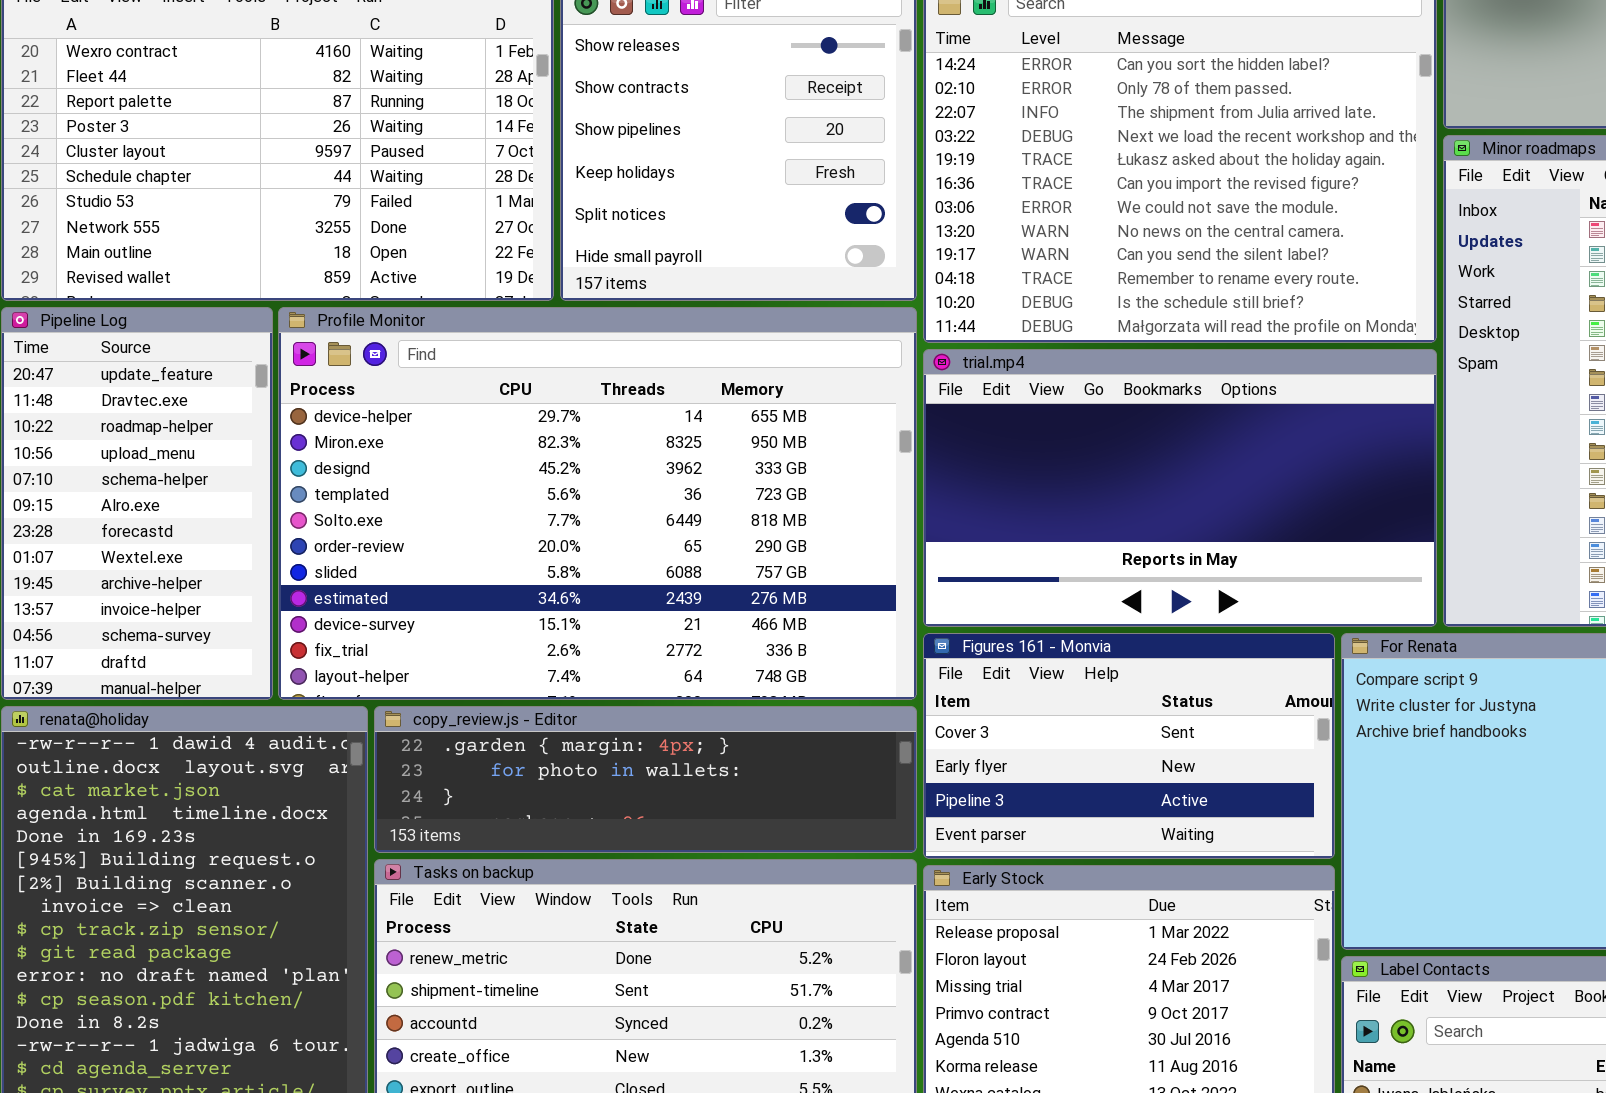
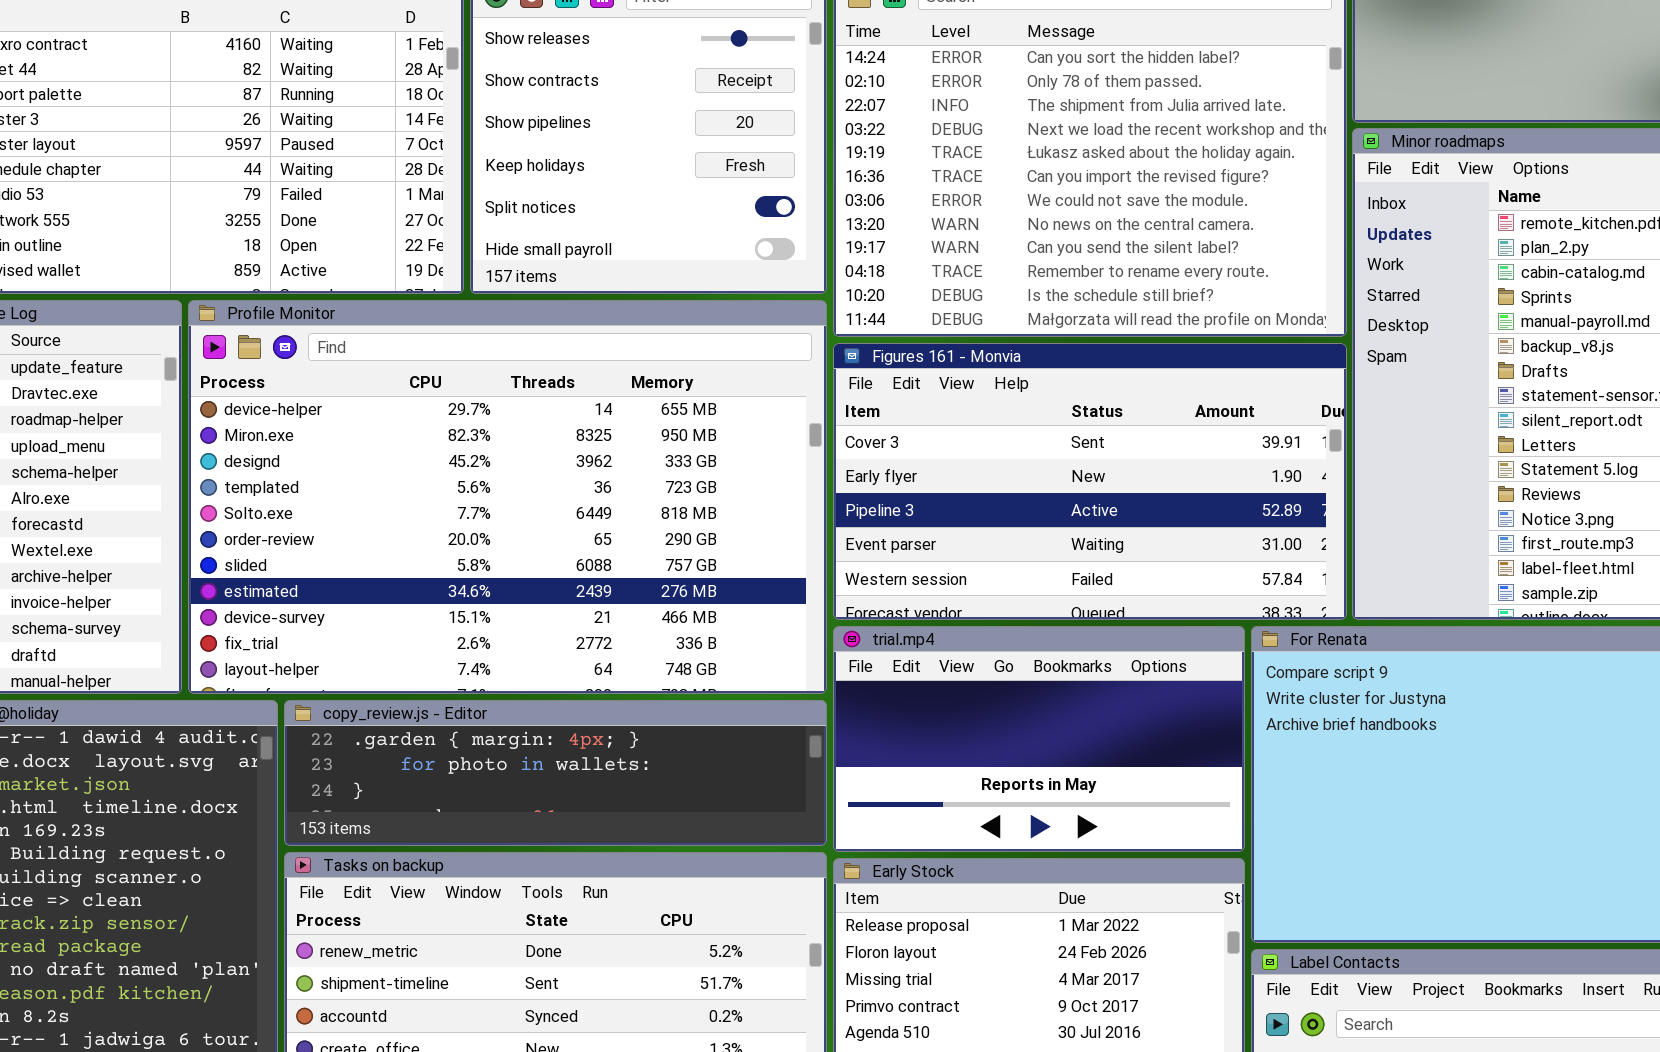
trial.mp4: [923,349,1437,627] -> [833,626,1245,852], moved, resized
Figures 161 - Monvia: [923,633,1335,859] -> [833,343,1347,620], moved, resized

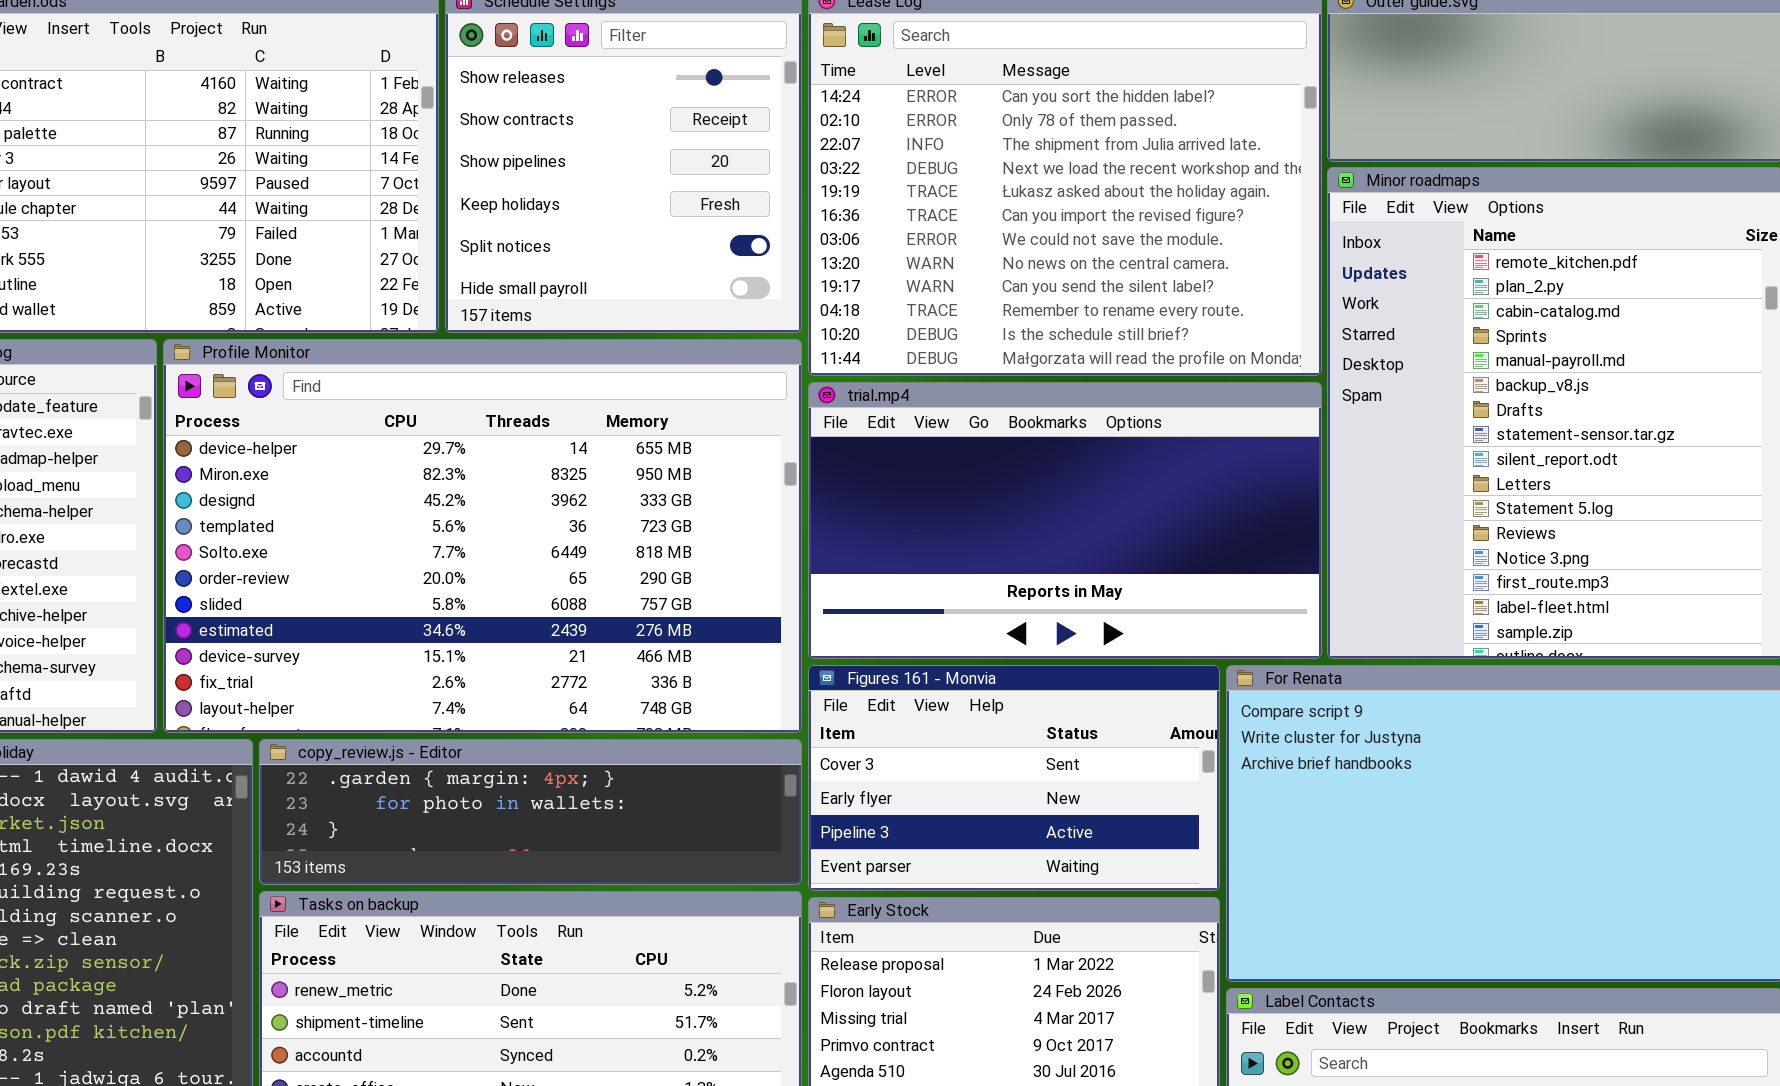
Figures 161 - Monvia: [833,343,1347,620] -> [808,665,1220,891], moved, resized
trial.mp4: [833,626,1245,852] -> [808,382,1322,659], moved, resized

